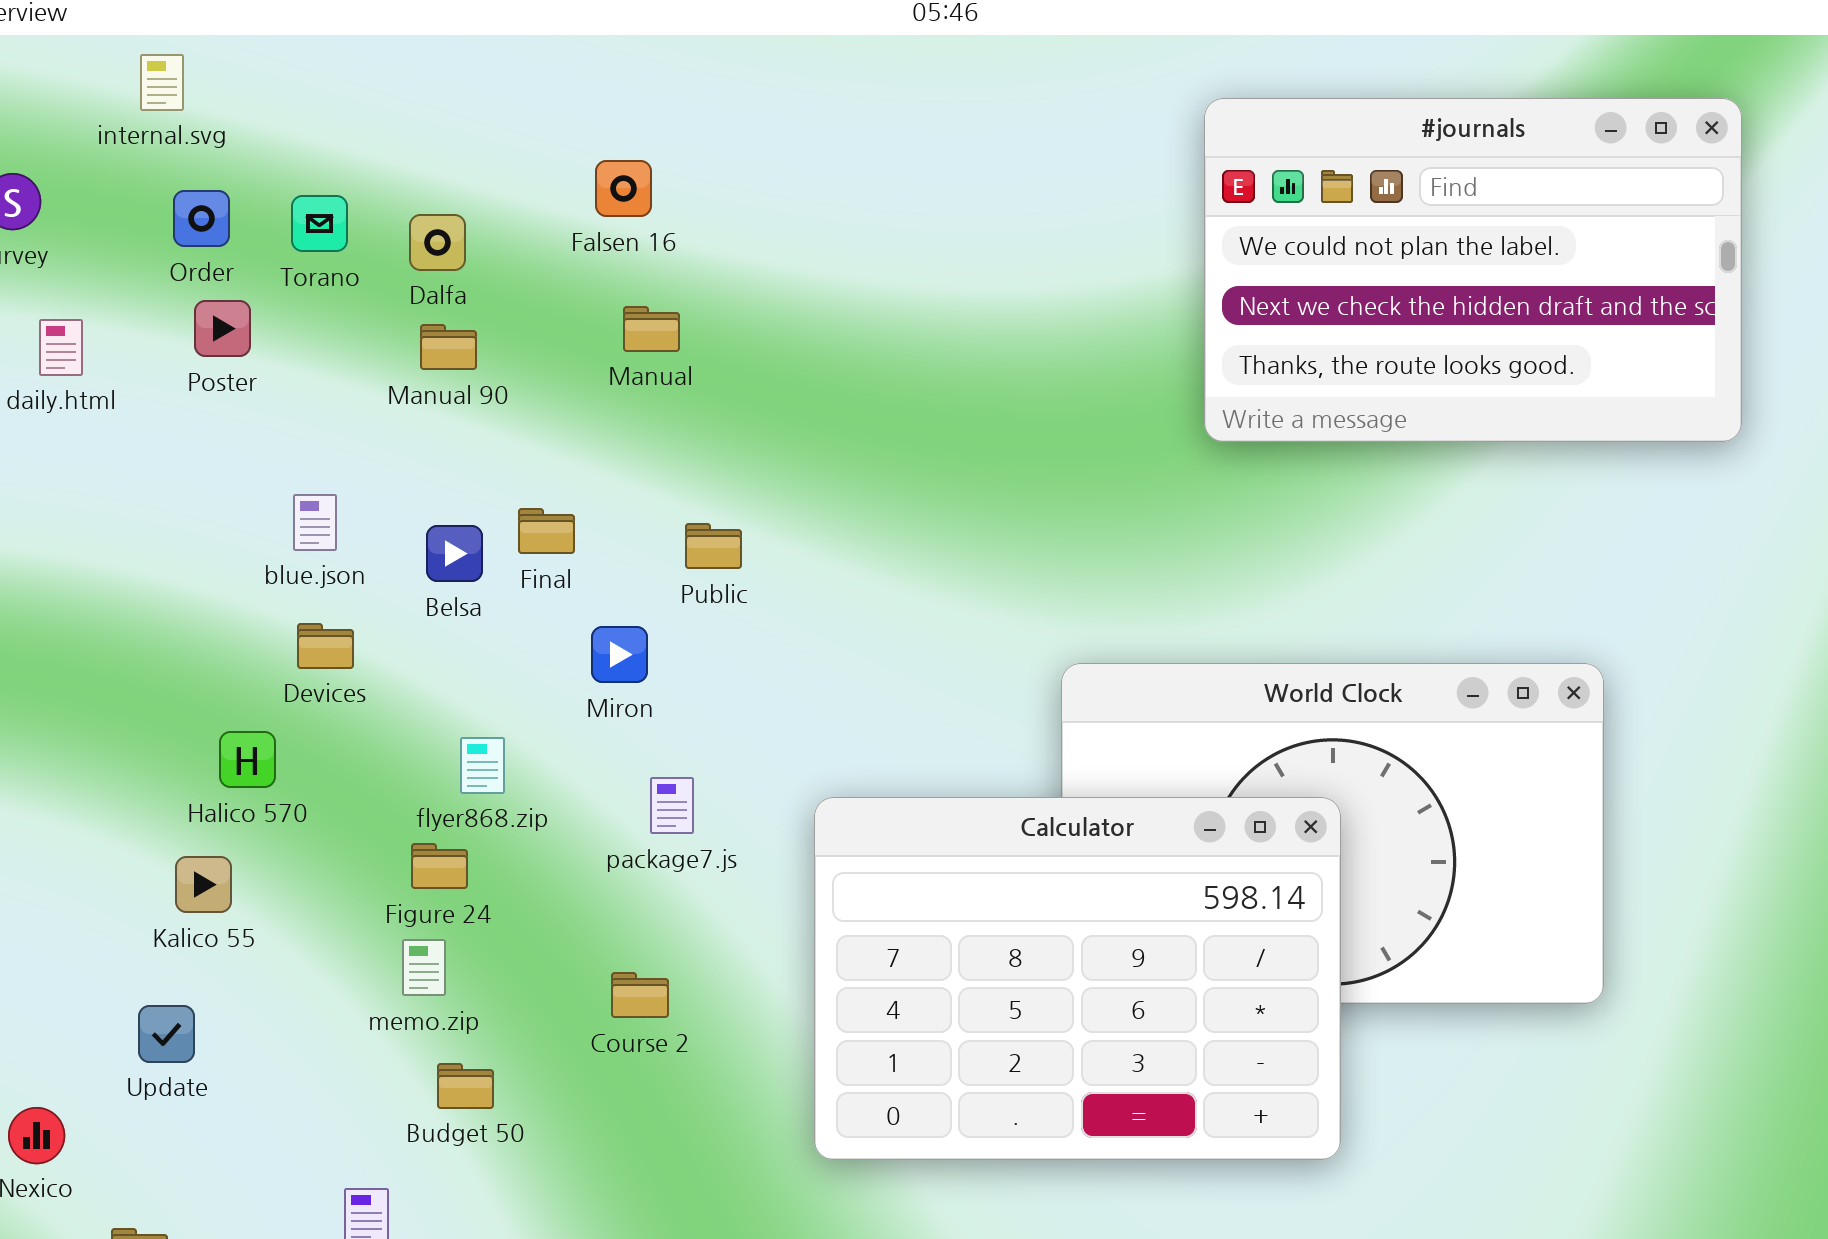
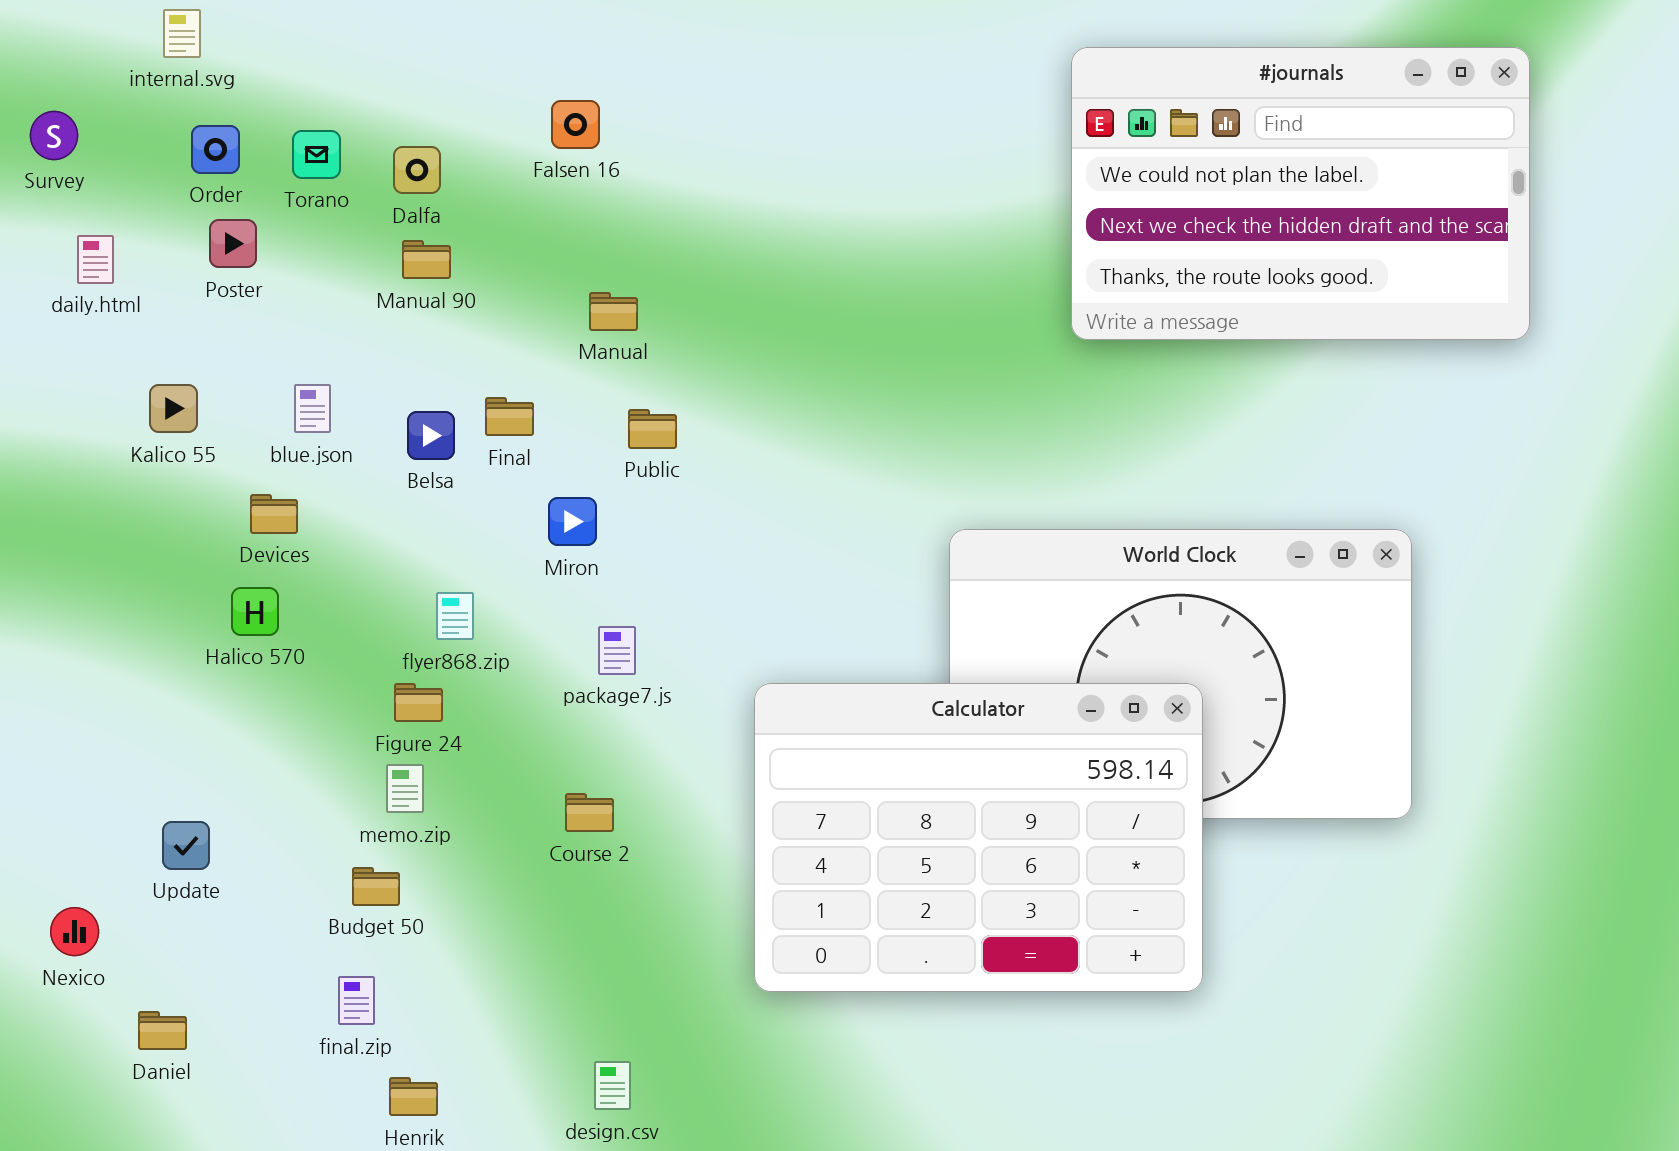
Manual: [623,306,680,352] -> [589,292,638,331], moved
Devices: [297,623,354,669] -> [250,494,298,534], moved
Calculator: [814,797,1341,1160] -> [754,683,1203,992], moved
Kalico 55: [175,856,232,913] -> [149,384,198,433], moved
Budget 50: [437,1063,494,1109] -> [352,867,400,906], moved

